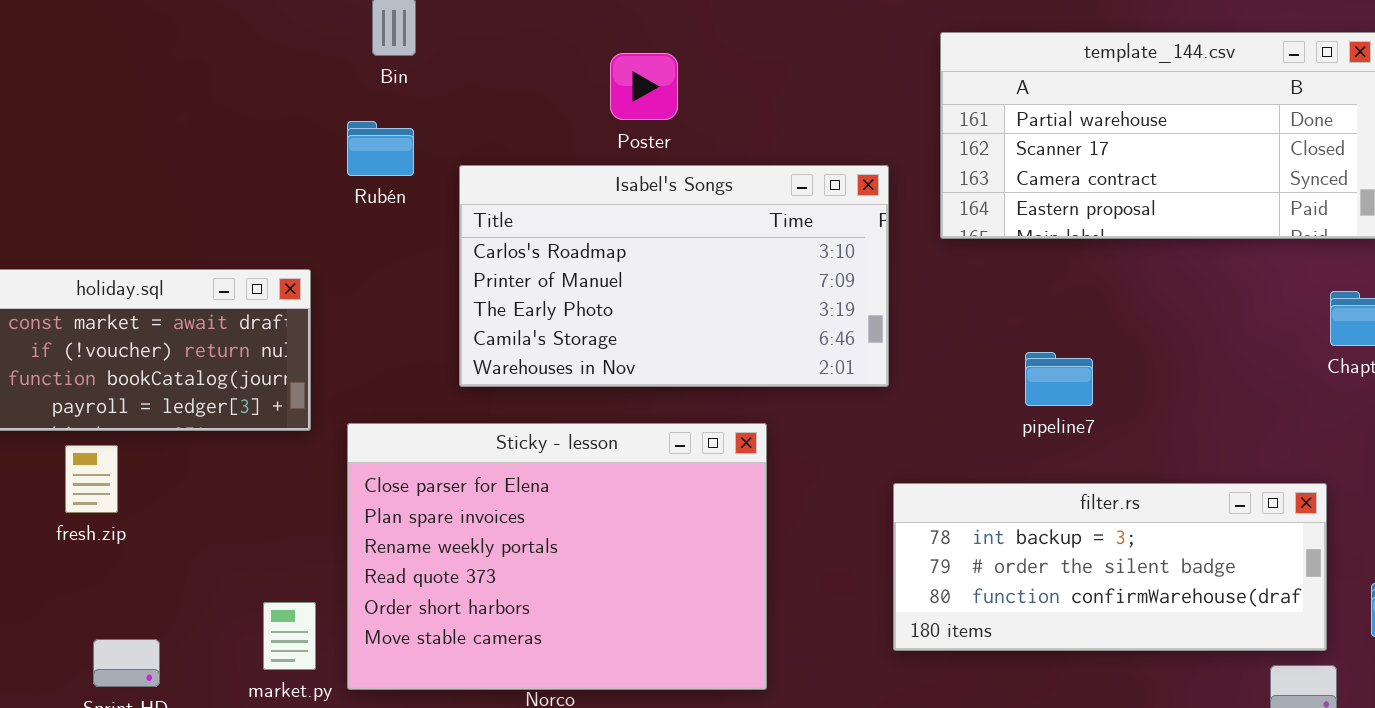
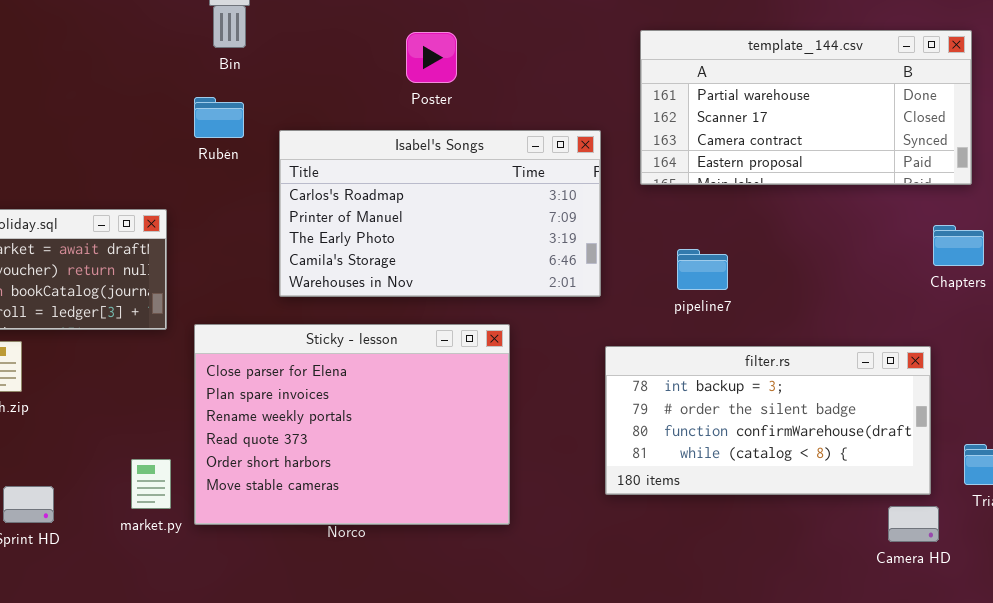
Poster: [610,53,678,120] -> [406,32,457,83], moved
pipeline7: [1025,352,1093,406] -> [677,249,728,290], moved
filter.rs: [893,483,1327,651] -> [605,346,931,495], resized

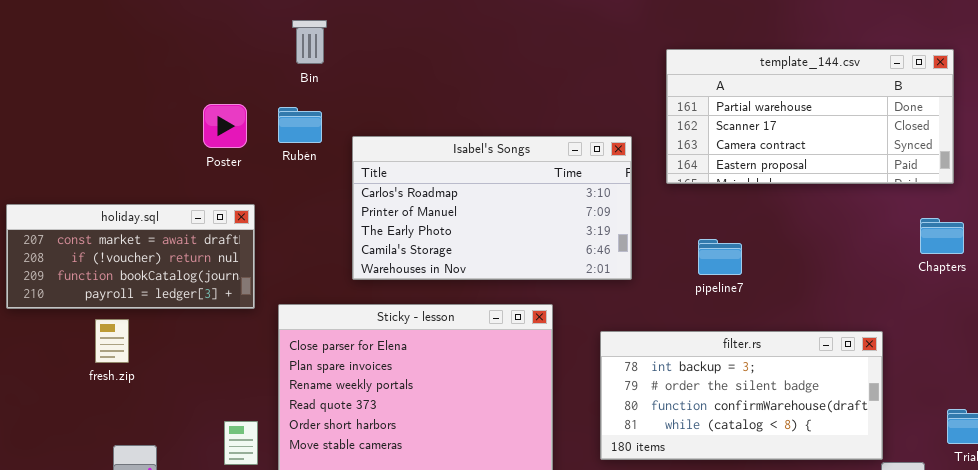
Poster: [406,32,457,83] -> [203,104,247,148], moved
filter.rs: [605,346,931,495] -> [600,331,883,460], moved

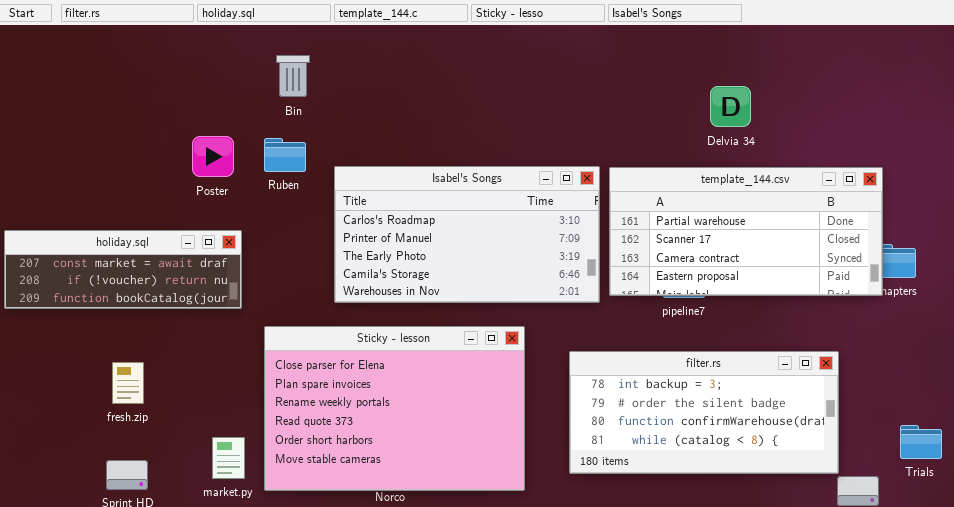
template_144.csv: [666,49,954,184] -> [609,167,883,296], moved
holiday.sql: [6,204,255,309] -> [4,230,242,309], resized
fresh.zip: [95,319,129,363] -> [112,362,144,404], moved

